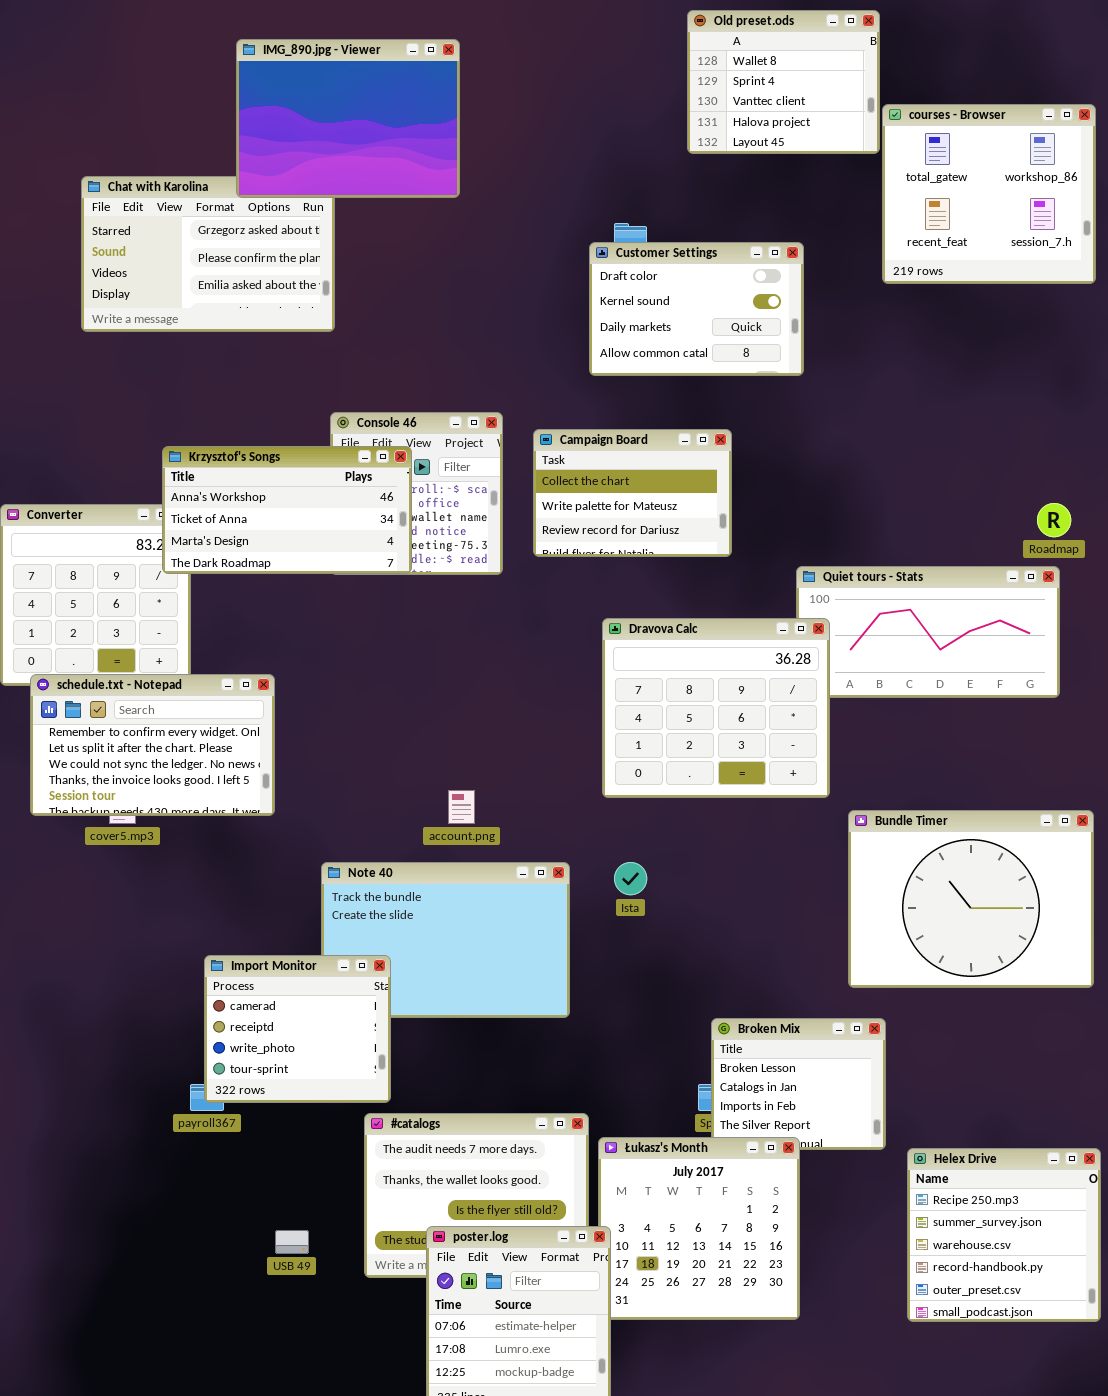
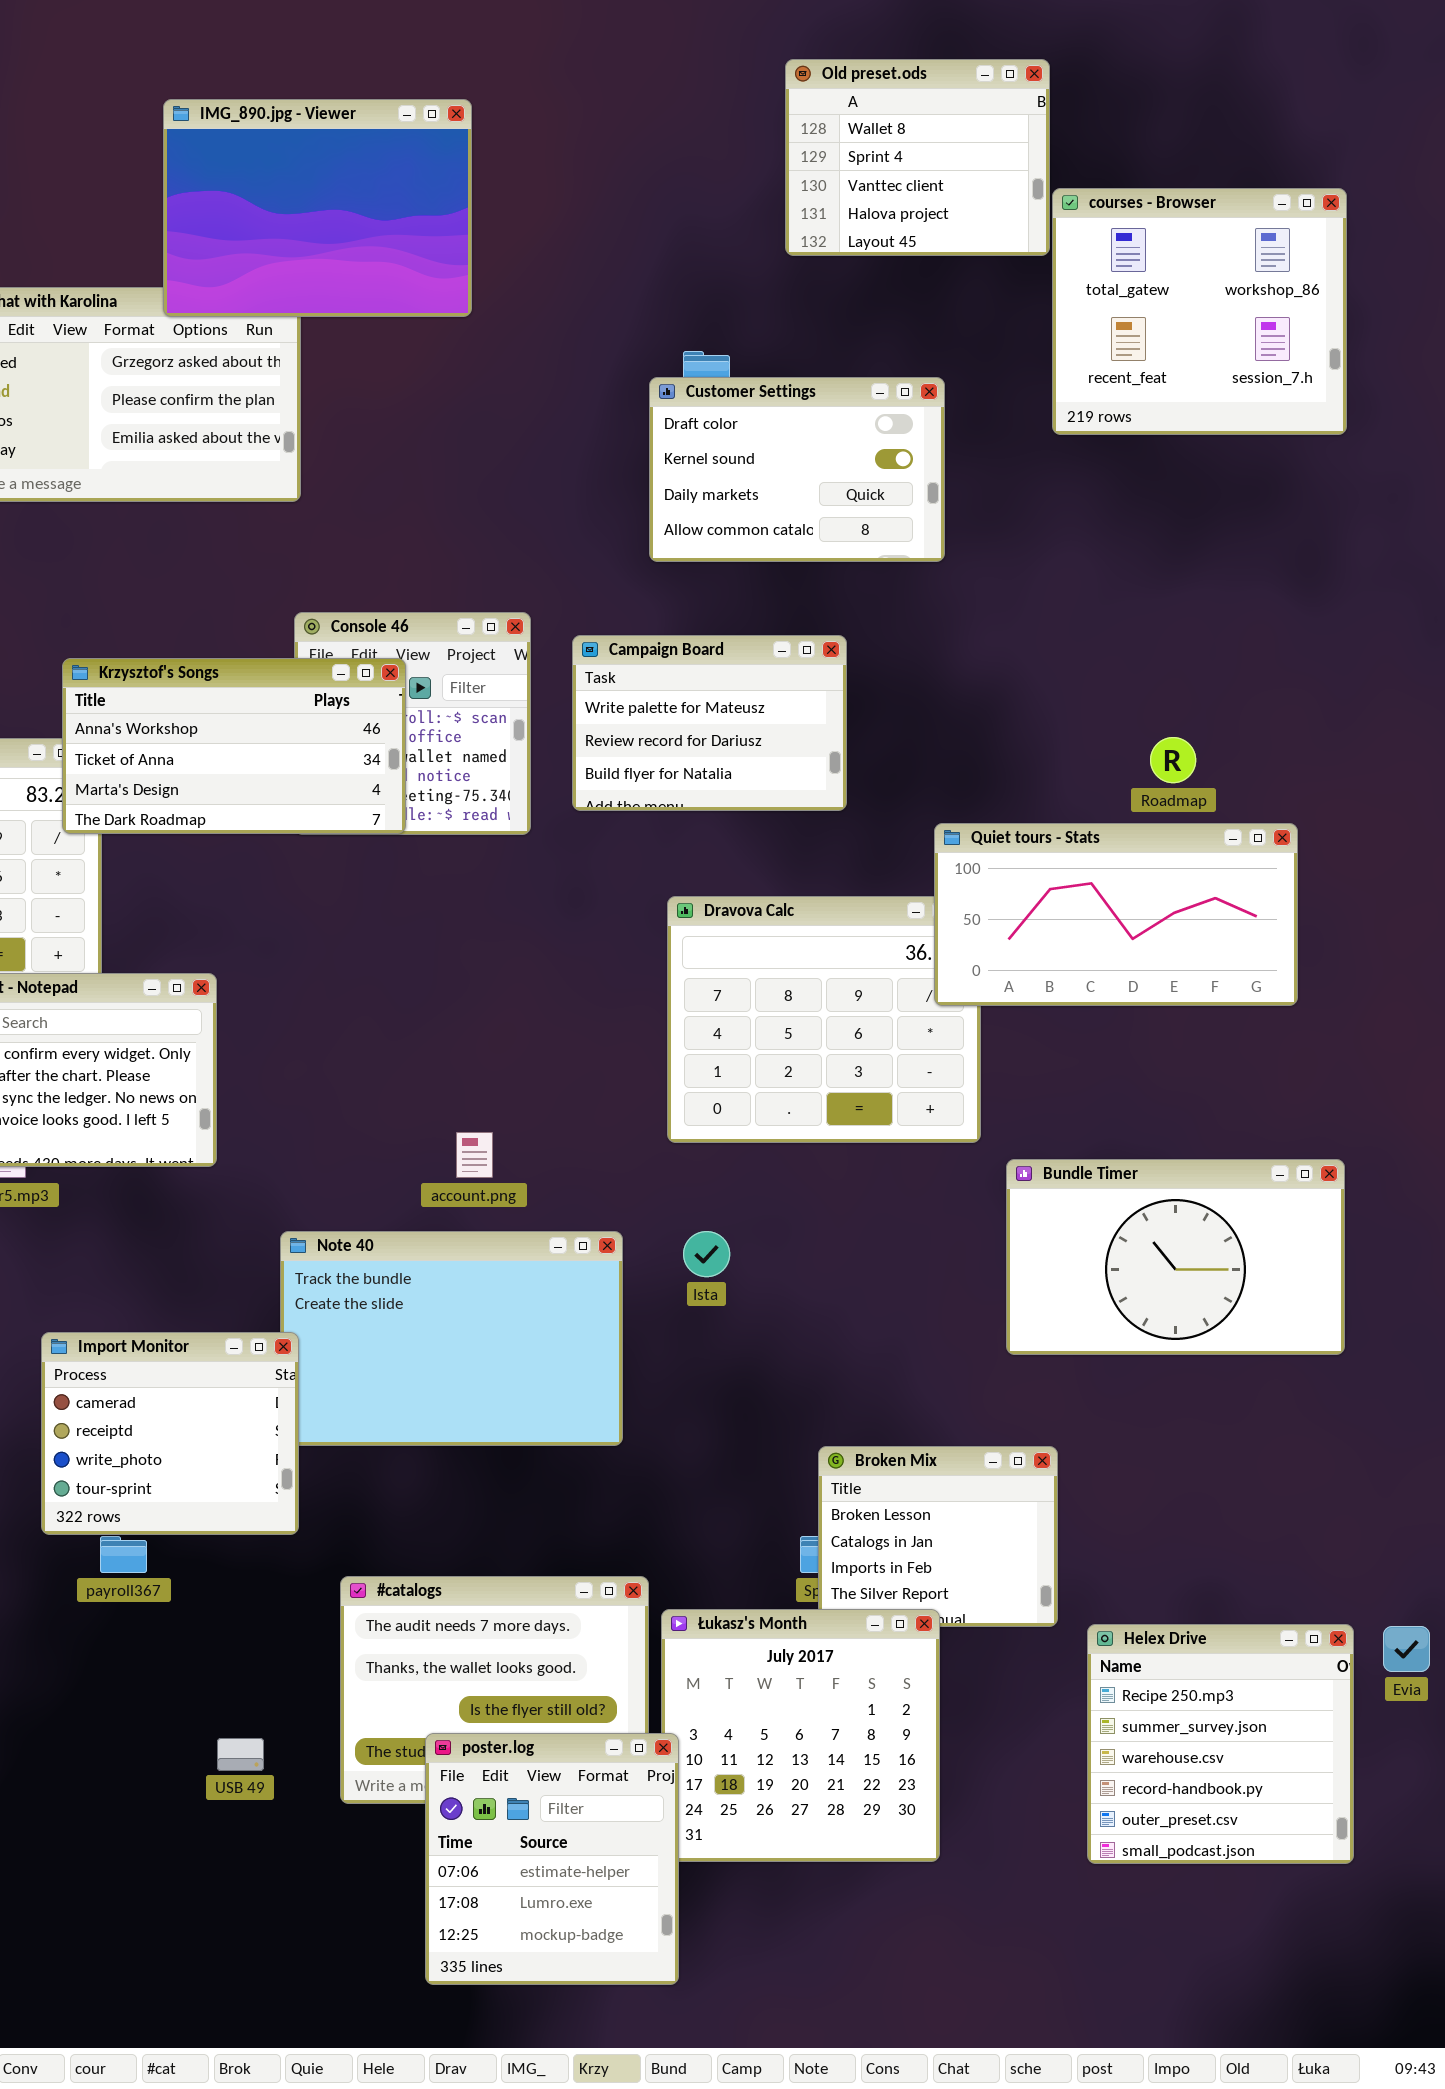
Campaign Board: [533,429,732,557] -> [572,635,847,811], scrolled down 1 row
Roadmap: [1037,503,1071,537] -> [1150,737,1196,783], moved
Quiet tours - Stats: [796,566,1060,698] -> [934,823,1298,1006], raised
Bundle Timer: [848,810,1094,988] -> [1006,1159,1345,1355], resized
Import Monitor: [204,955,391,1103] -> [41,1332,299,1535], moved

